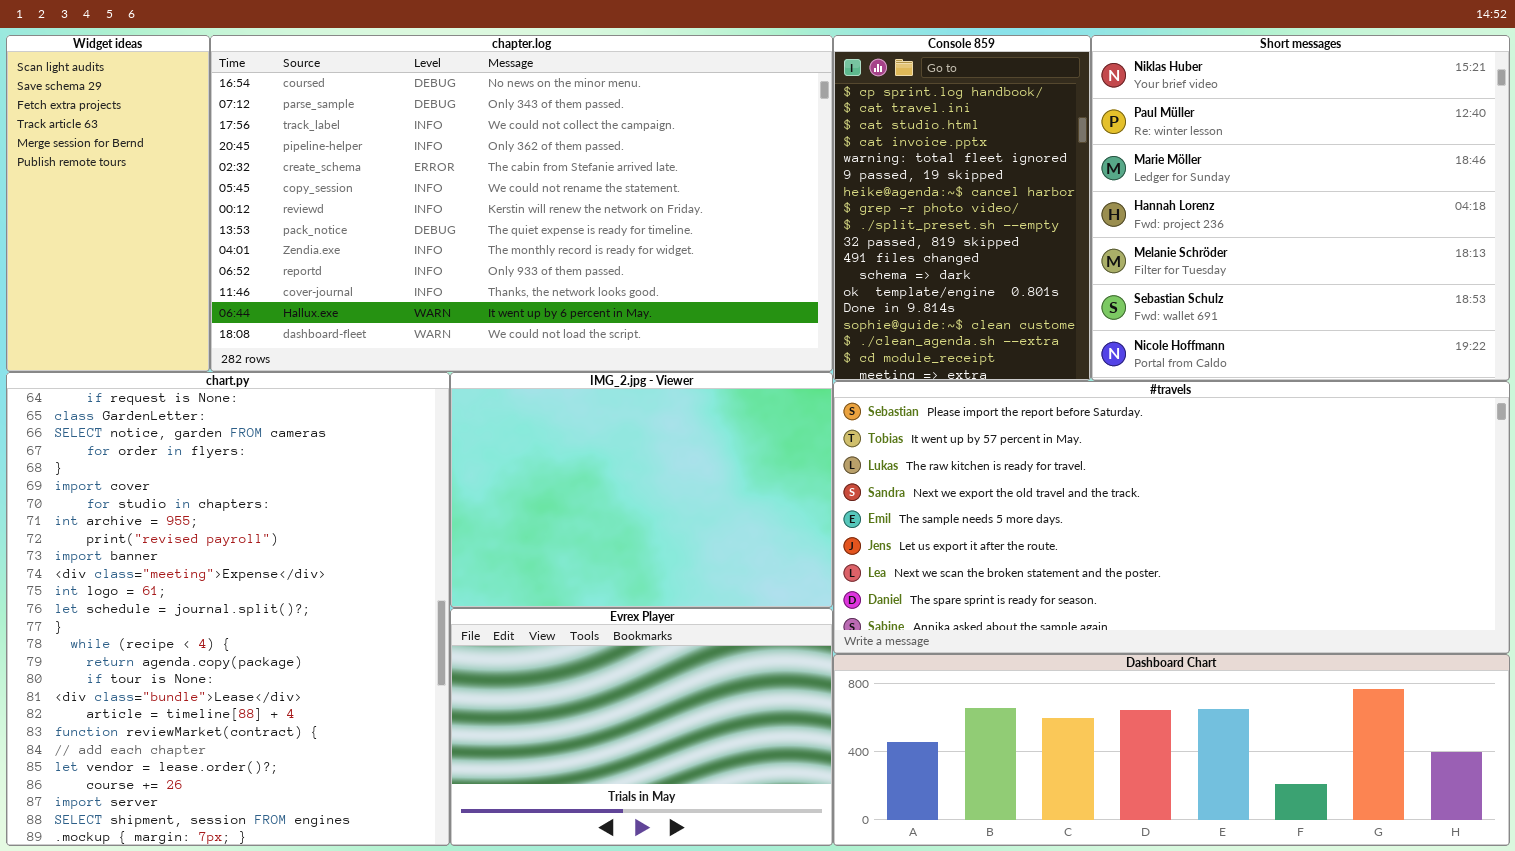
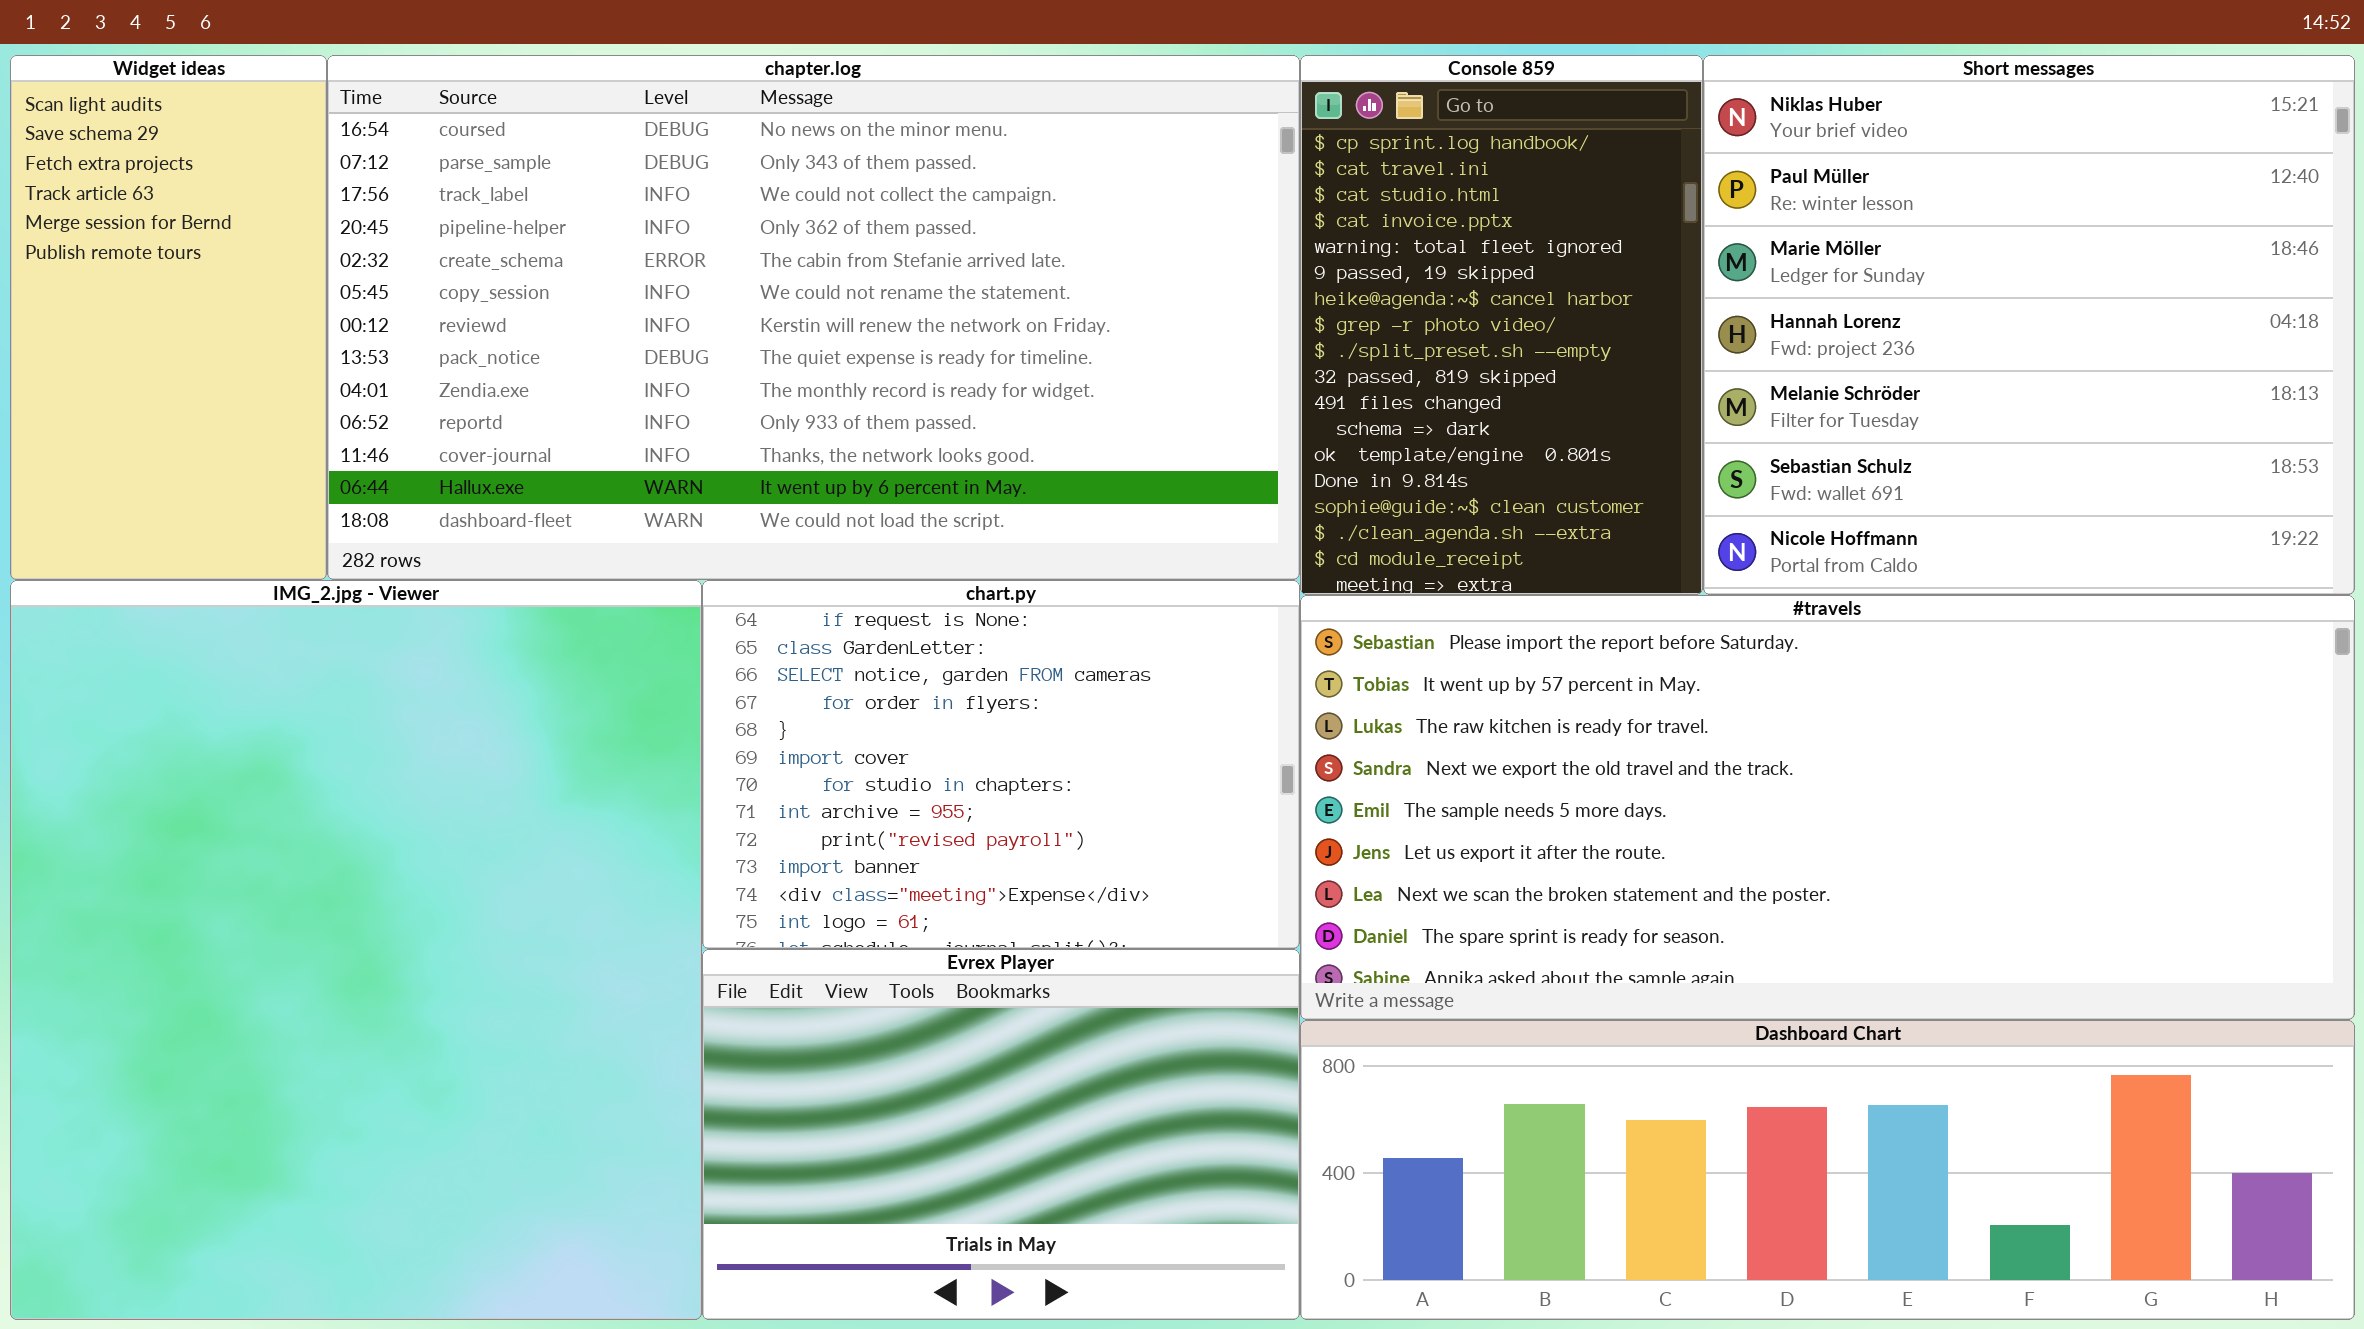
chart.py: [6,372,450,846] -> [702,580,1300,949], moved, resized
IMG_2.jpg - Viewer: [450,372,833,608] -> [10,580,702,1320], moved, resized

